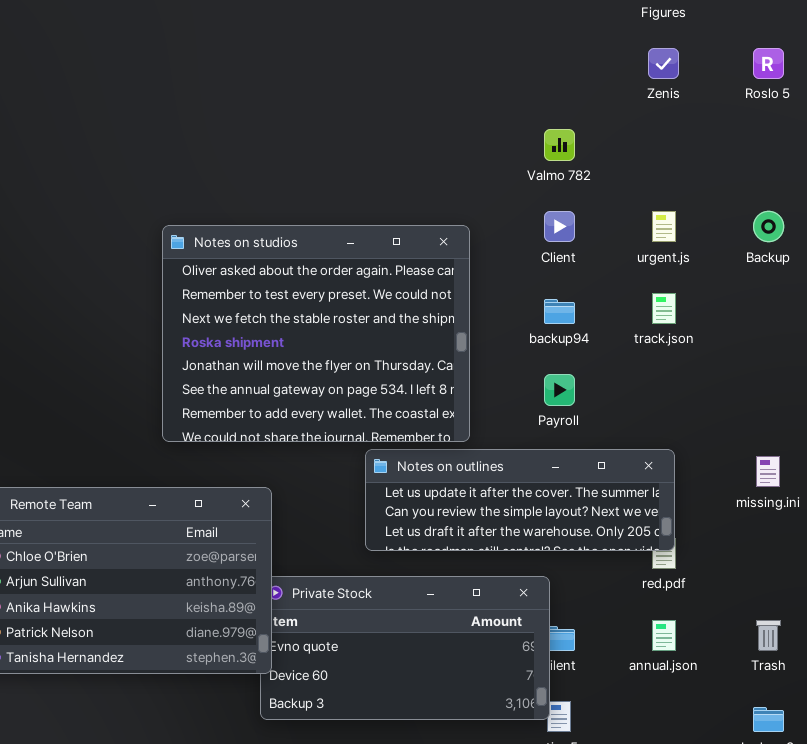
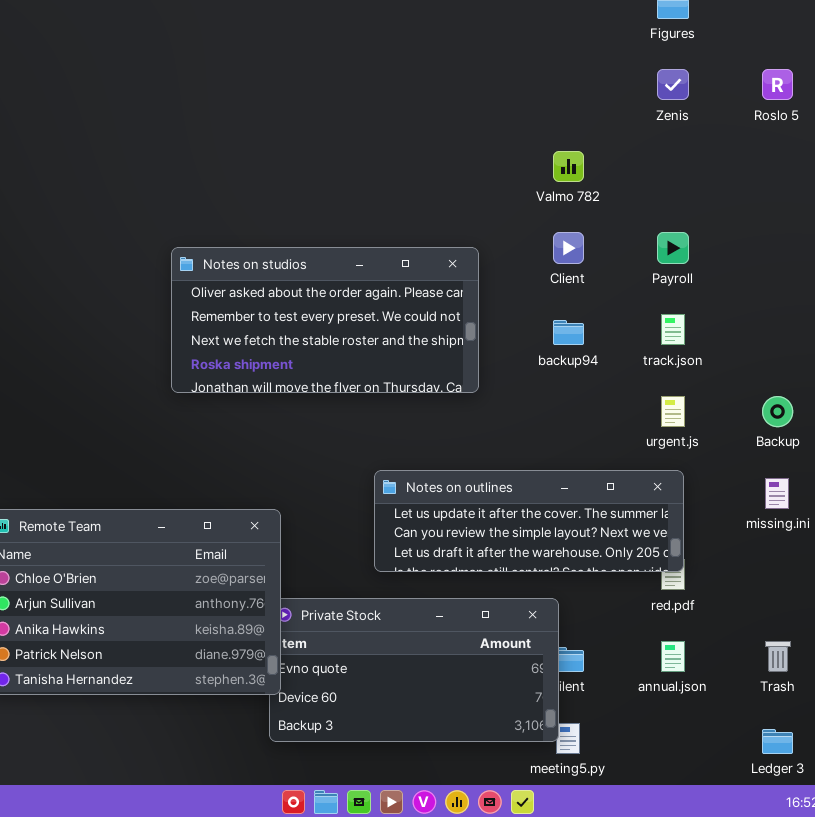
urgent.js: [652,211,676,242] -> [661,396,685,427], moved
Backup: [753,211,784,242] -> [762,396,793,427], moved
Notes on studios: [162,225,470,442] -> [171,247,479,393], resized
Payroll: [544,374,575,406] -> [657,232,689,264], moved

